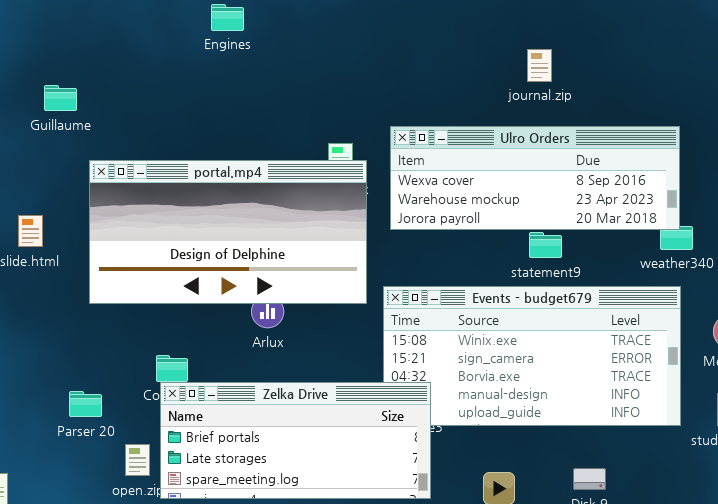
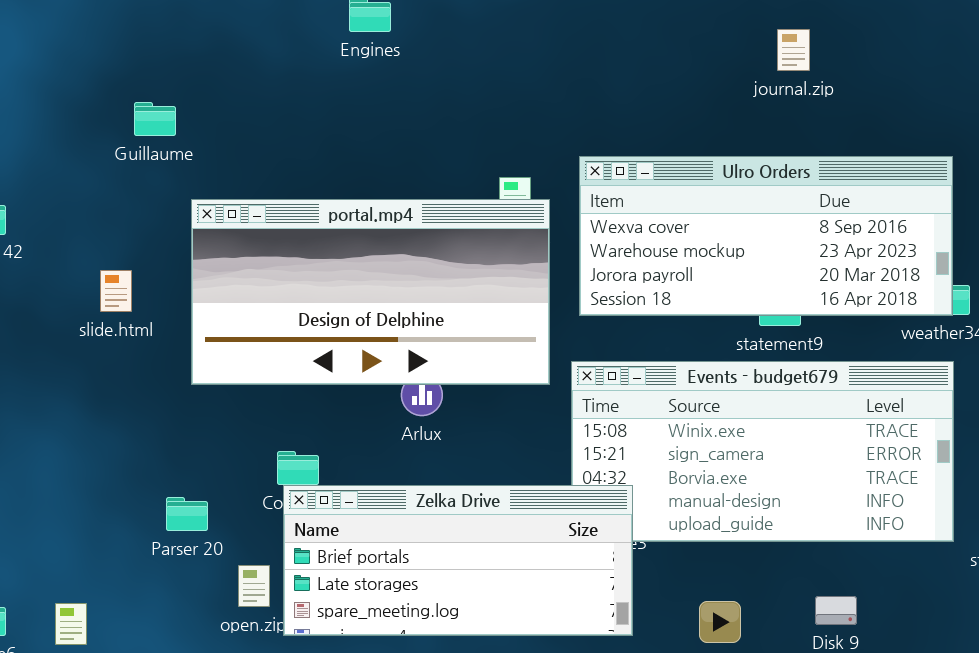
journal.zip: [527,49,552,82] -> [777,29,810,71], moved
Ulro Orders: [390,126,680,230] -> [579,156,953,316], resized

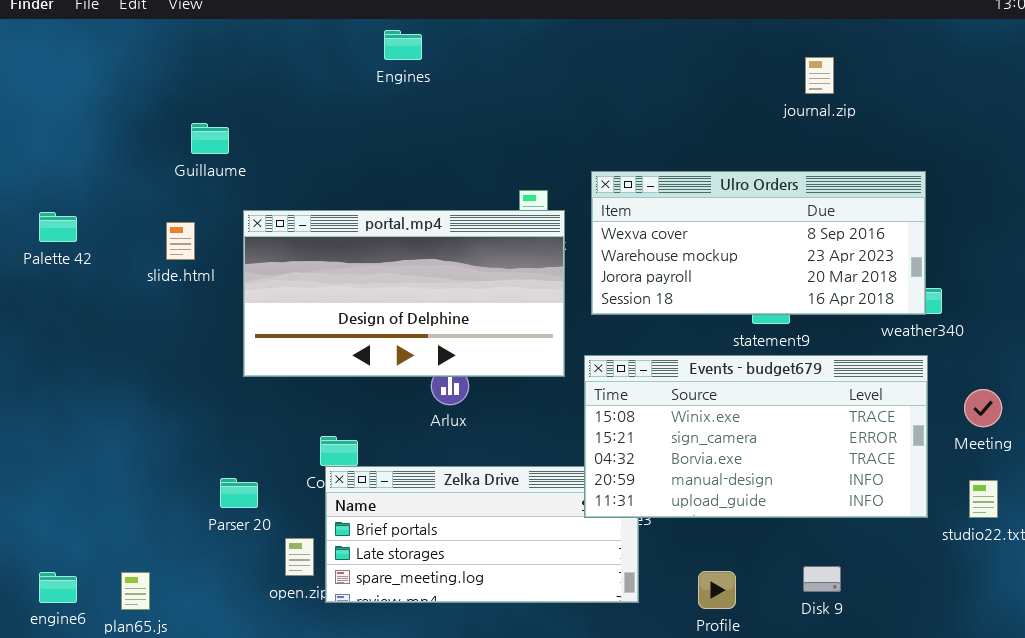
journal.zip: [777,29,810,71] -> [805,57,834,94], moved
slide.html: [100,270,132,312] -> [166,222,195,260], moved
Events - budget679: [571,361,954,542] -> [584,355,928,518], raised

